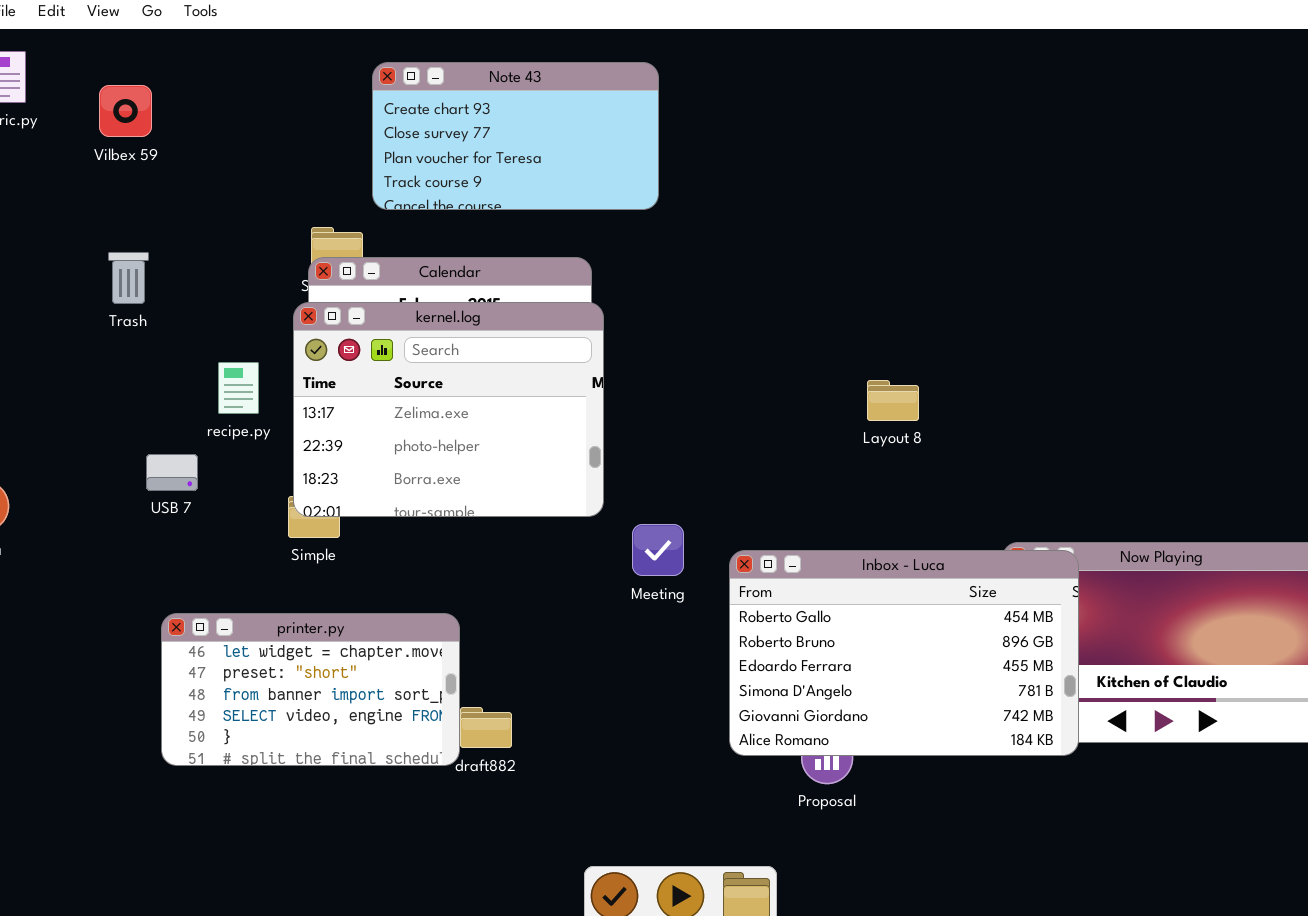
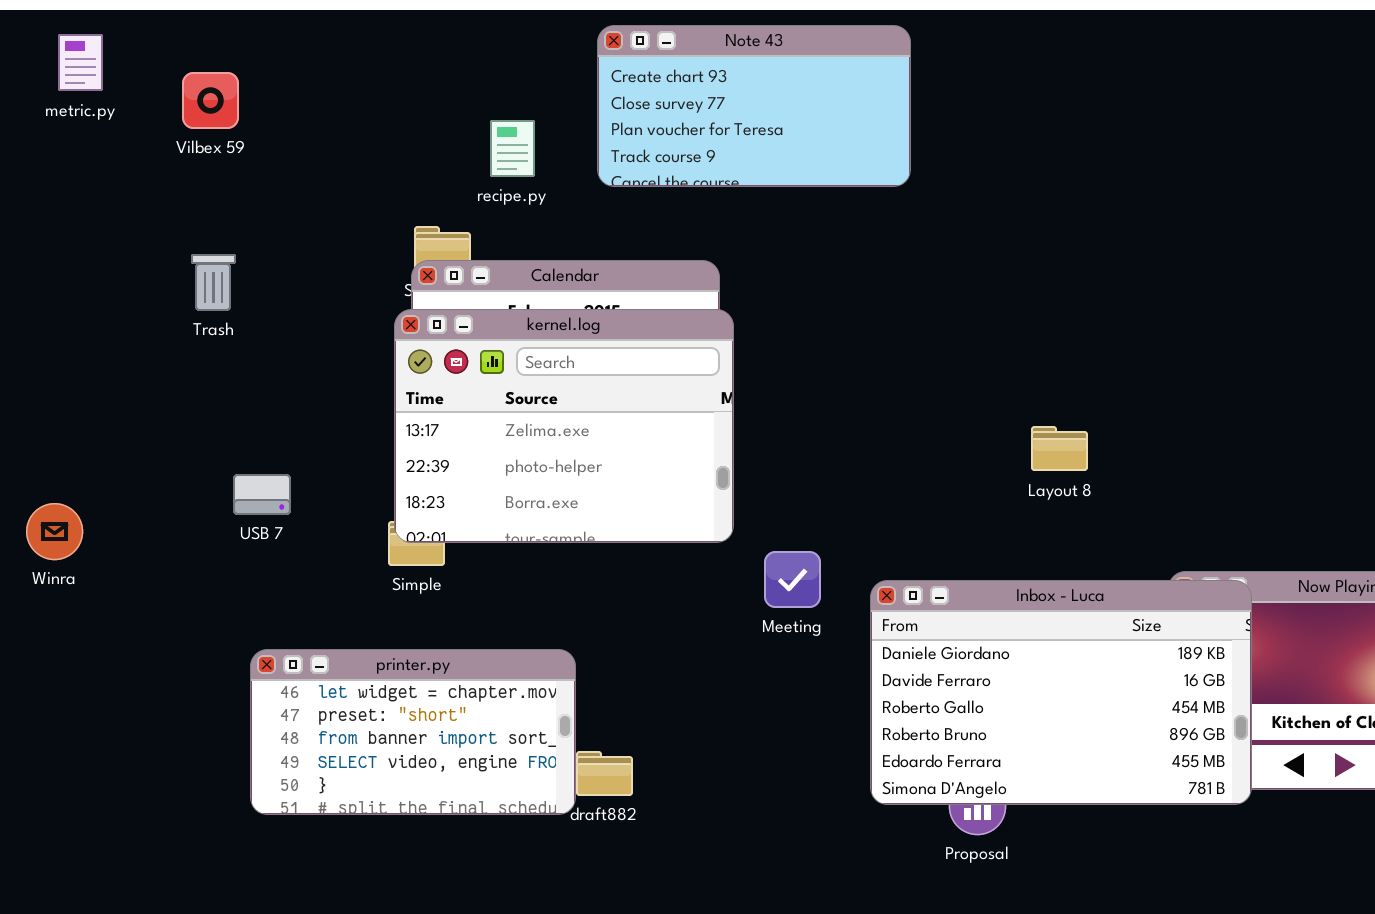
Note 43: [372,62,659,210] -> [597,25,911,187], moved
recipe.py: [218,362,259,414] -> [490,120,535,177], moved
Layout 8: [867,380,919,421] -> [1031,426,1088,471], moved
Inbox - Luca: [729,550,1079,756] -> [870,580,1252,805], scrolled up 2 rows

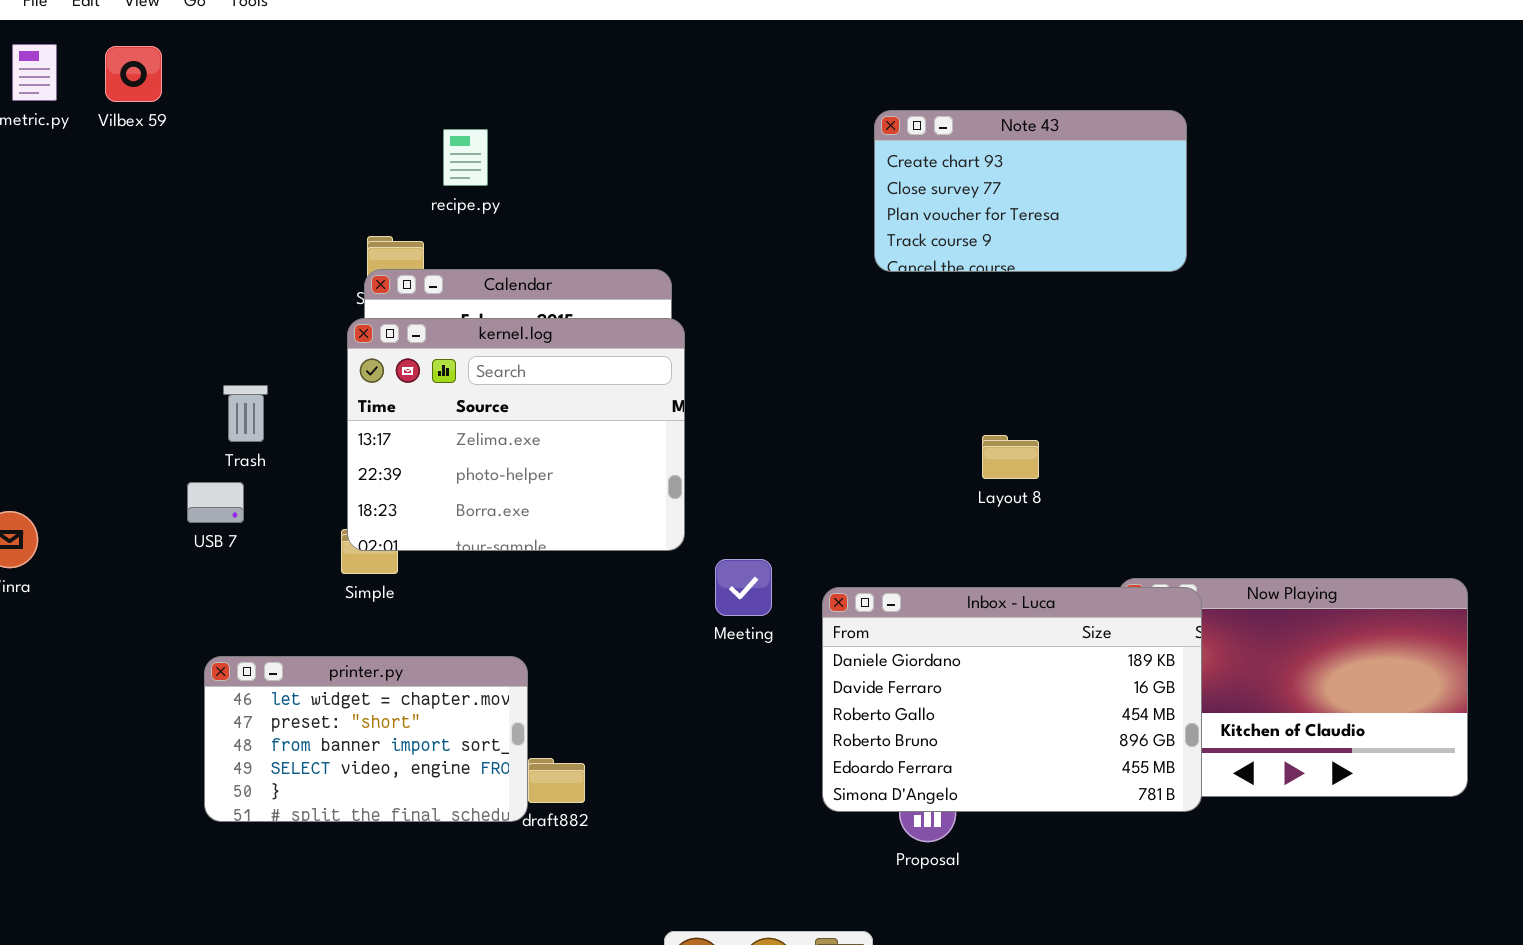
Note 43: [597,25,911,187] -> [874,110,1187,272], moved
Vilbex 59: [182,72,239,129] -> [105,46,162,102], moved
Trash: [191,254,236,311] -> [223,385,268,442], moved

